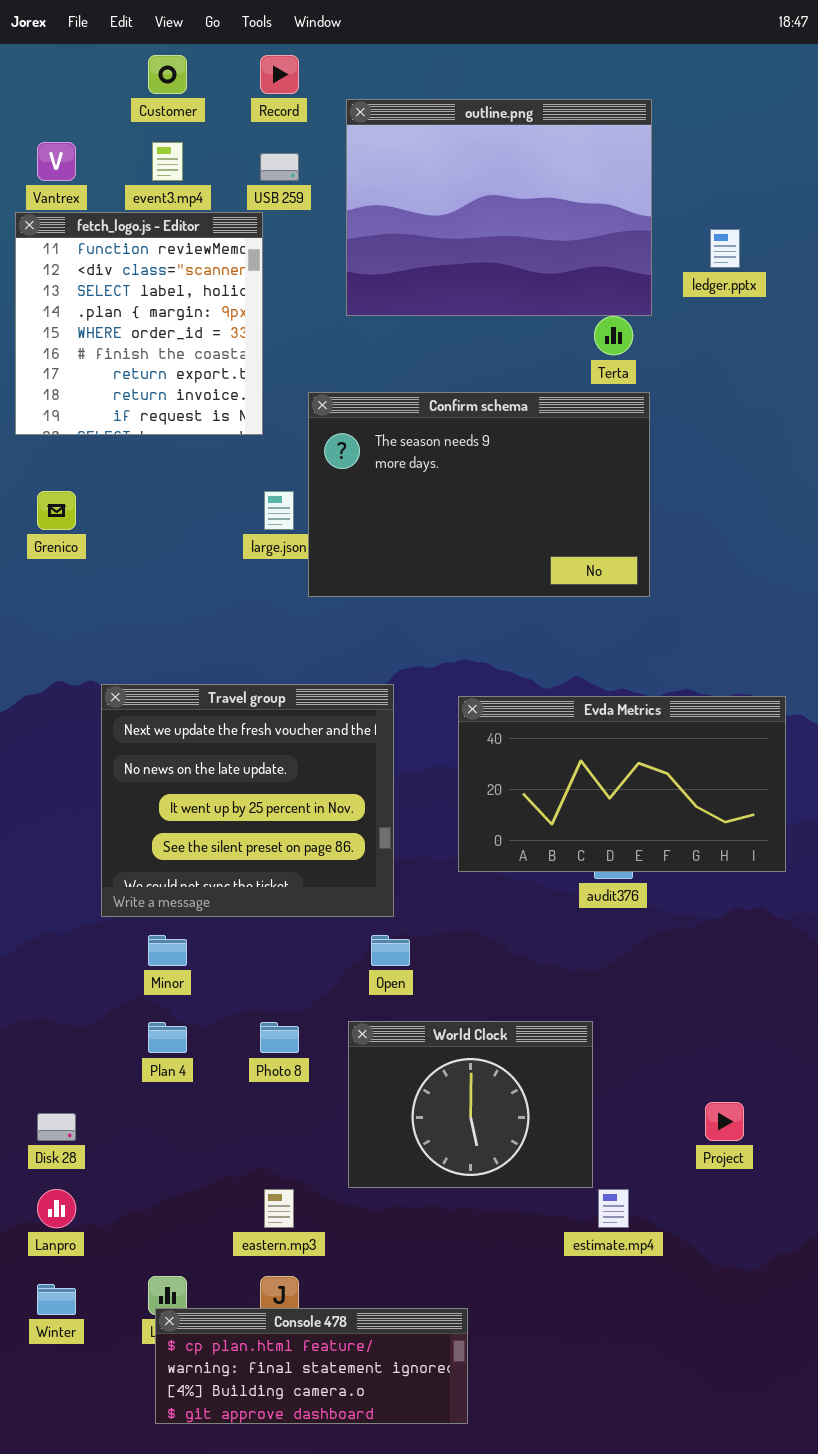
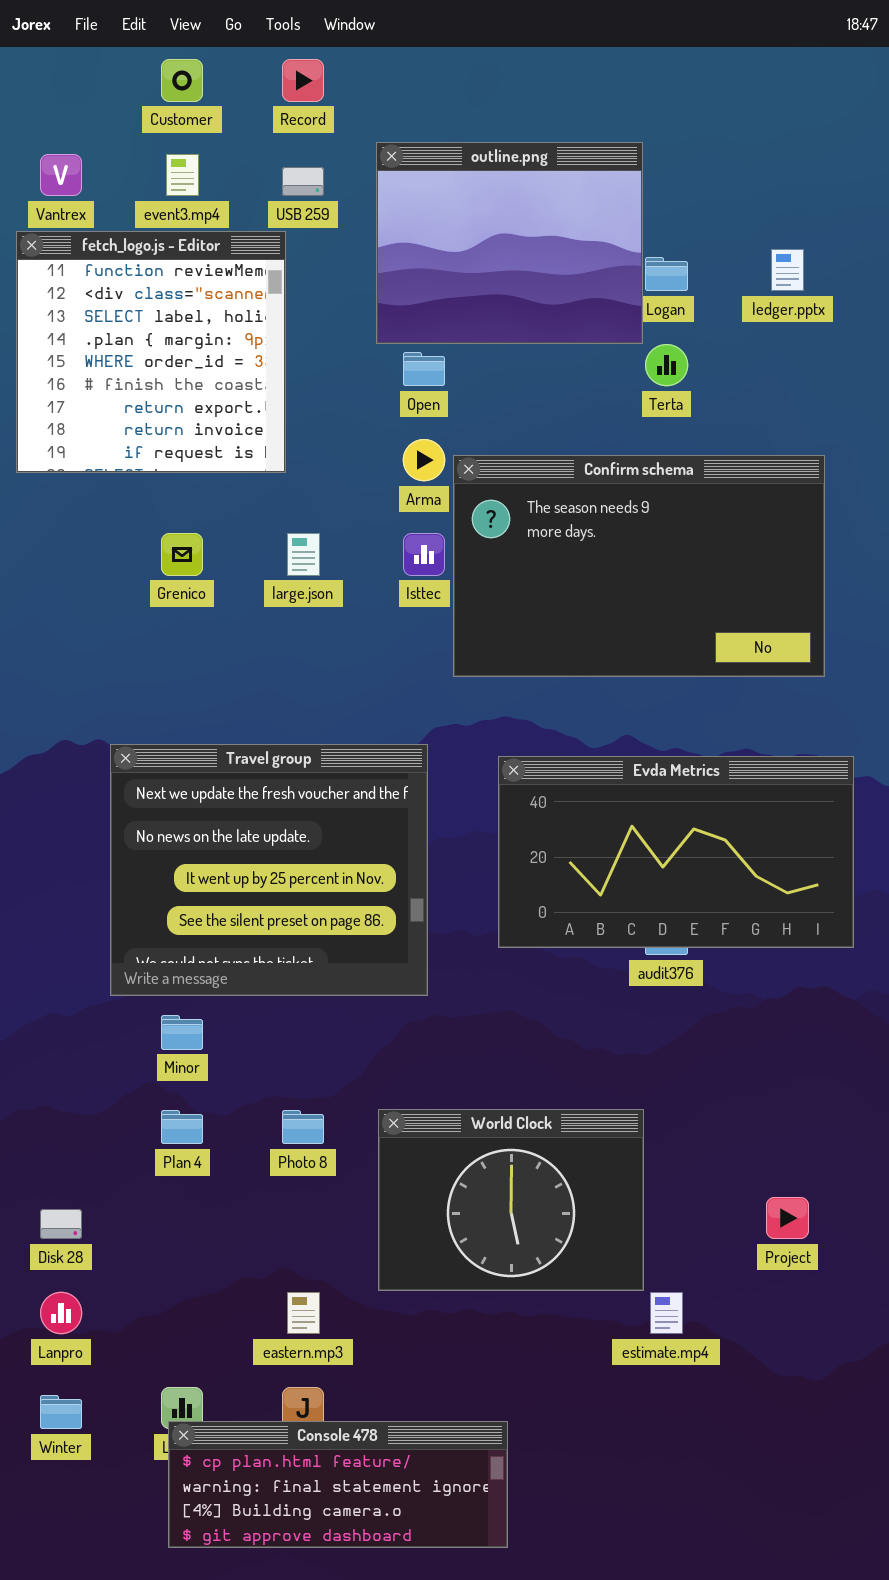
outline.png: [346,99,652,316] -> [376,142,643,344], resized
Confirm schema: [308,392,650,597] -> [453,455,825,677], moved
Grenico: [37,491,76,530] -> [161,533,203,576], moved
Open: [371,935,410,966] -> [403,352,445,386], moved

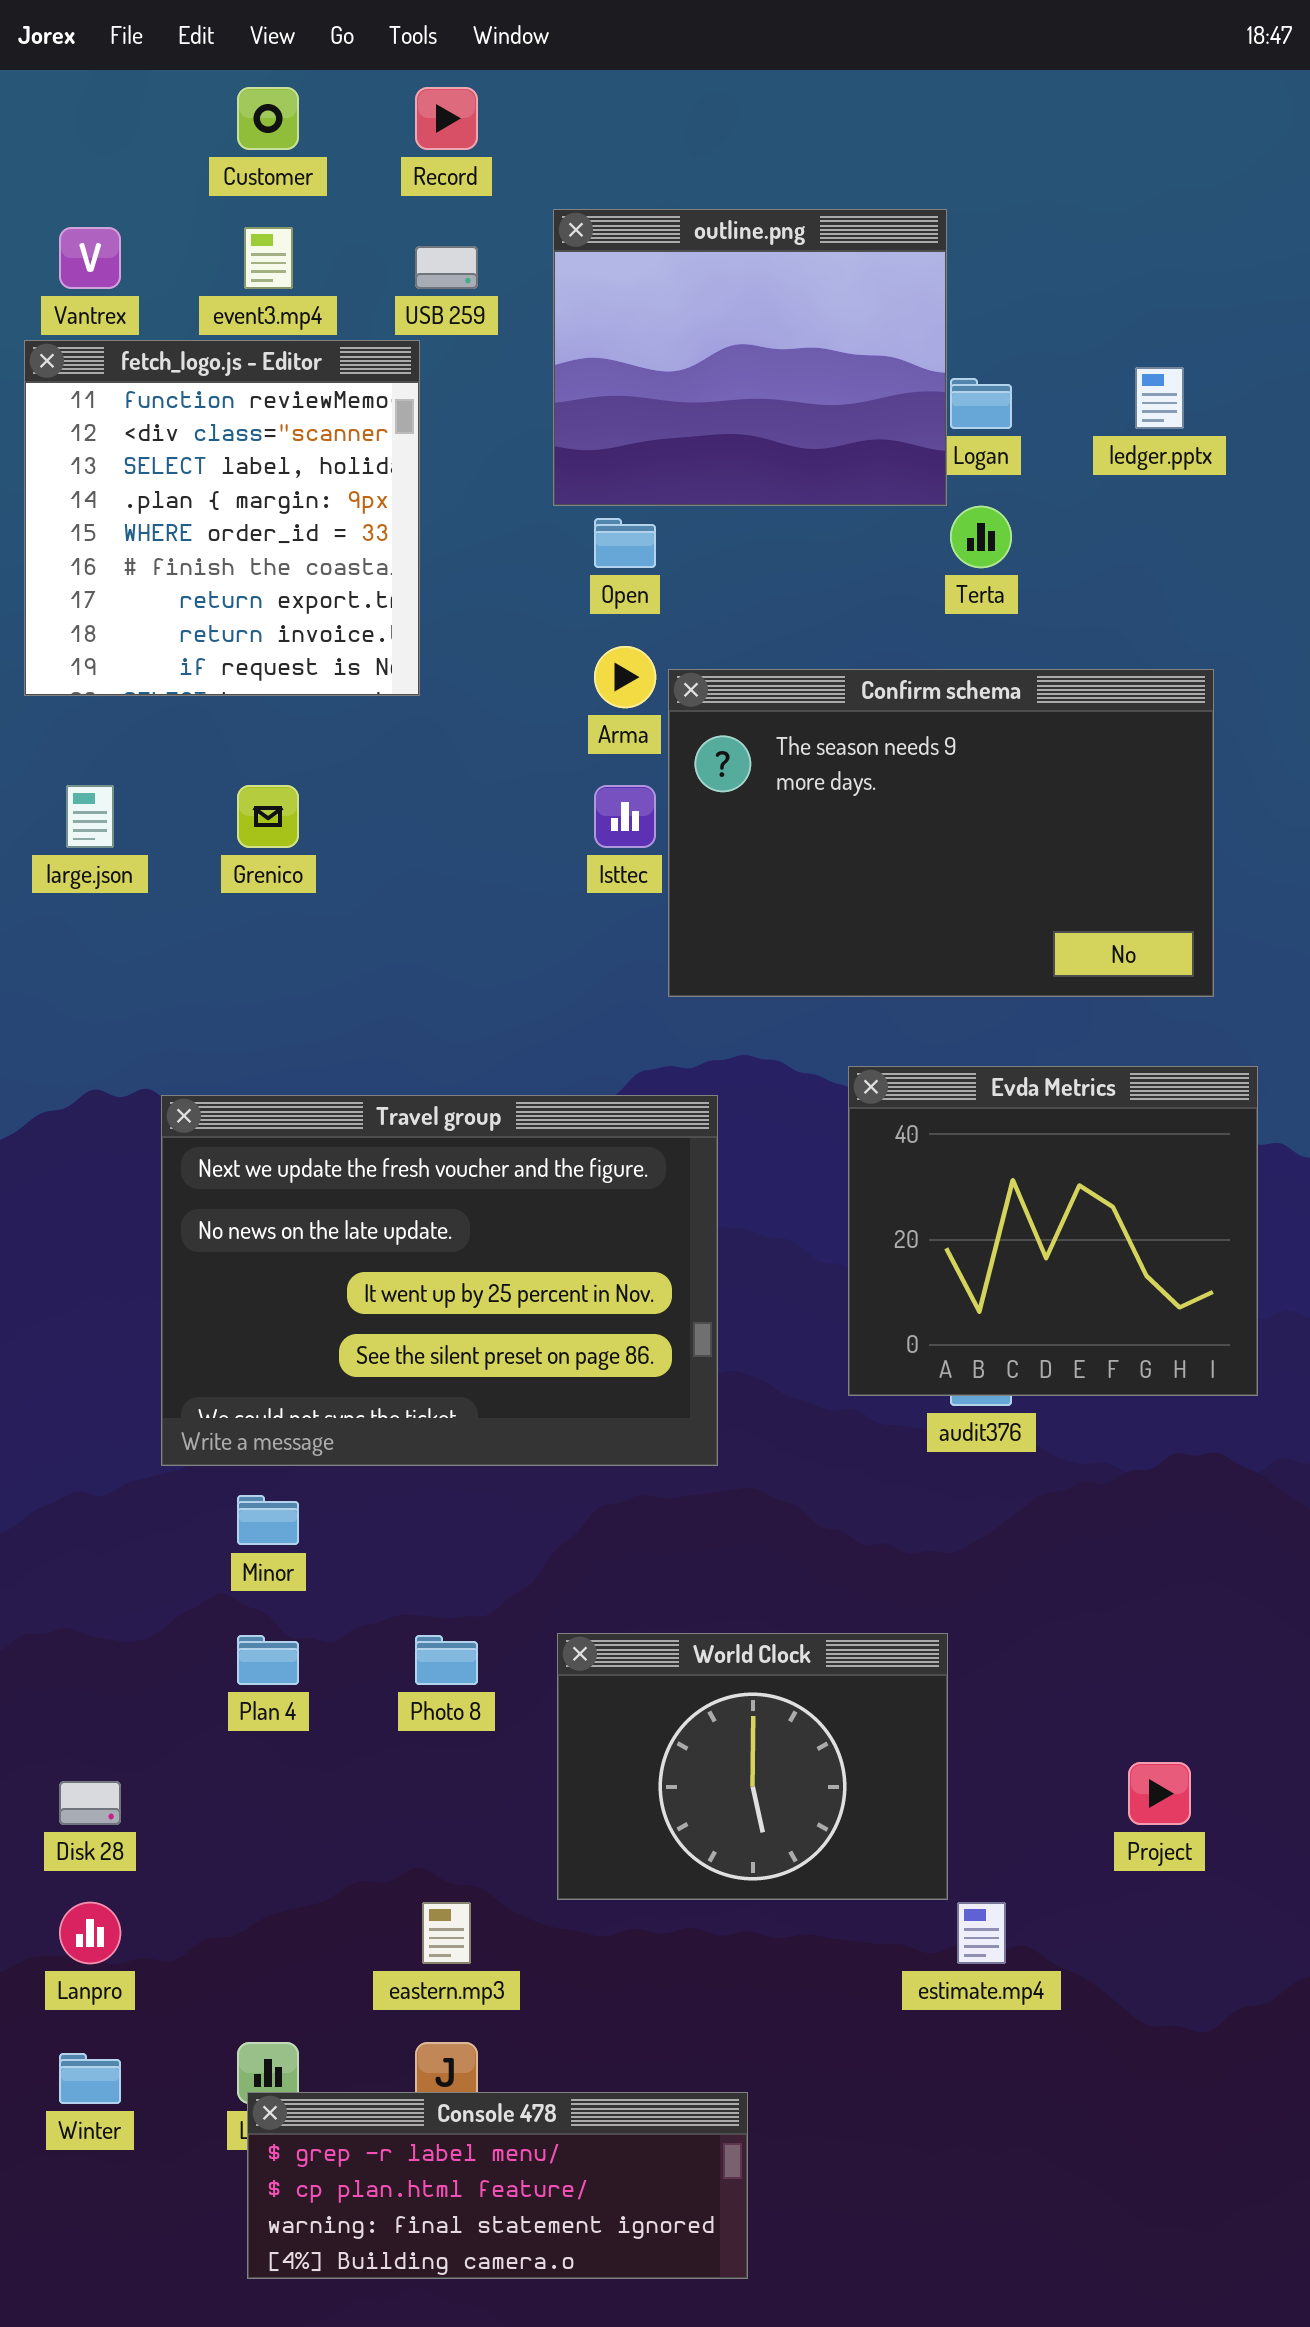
large.json: [287,533,320,576] -> [66,785,114,848], moved
Travel group: [110,744,428,996] -> [161,1095,718,1466], resized
Evda Metrics: [498,756,854,948] -> [848,1066,1258,1396], resized
Console 478: [168,1421,508,1548] -> [247,2092,748,2279], scrolled up 1 row

